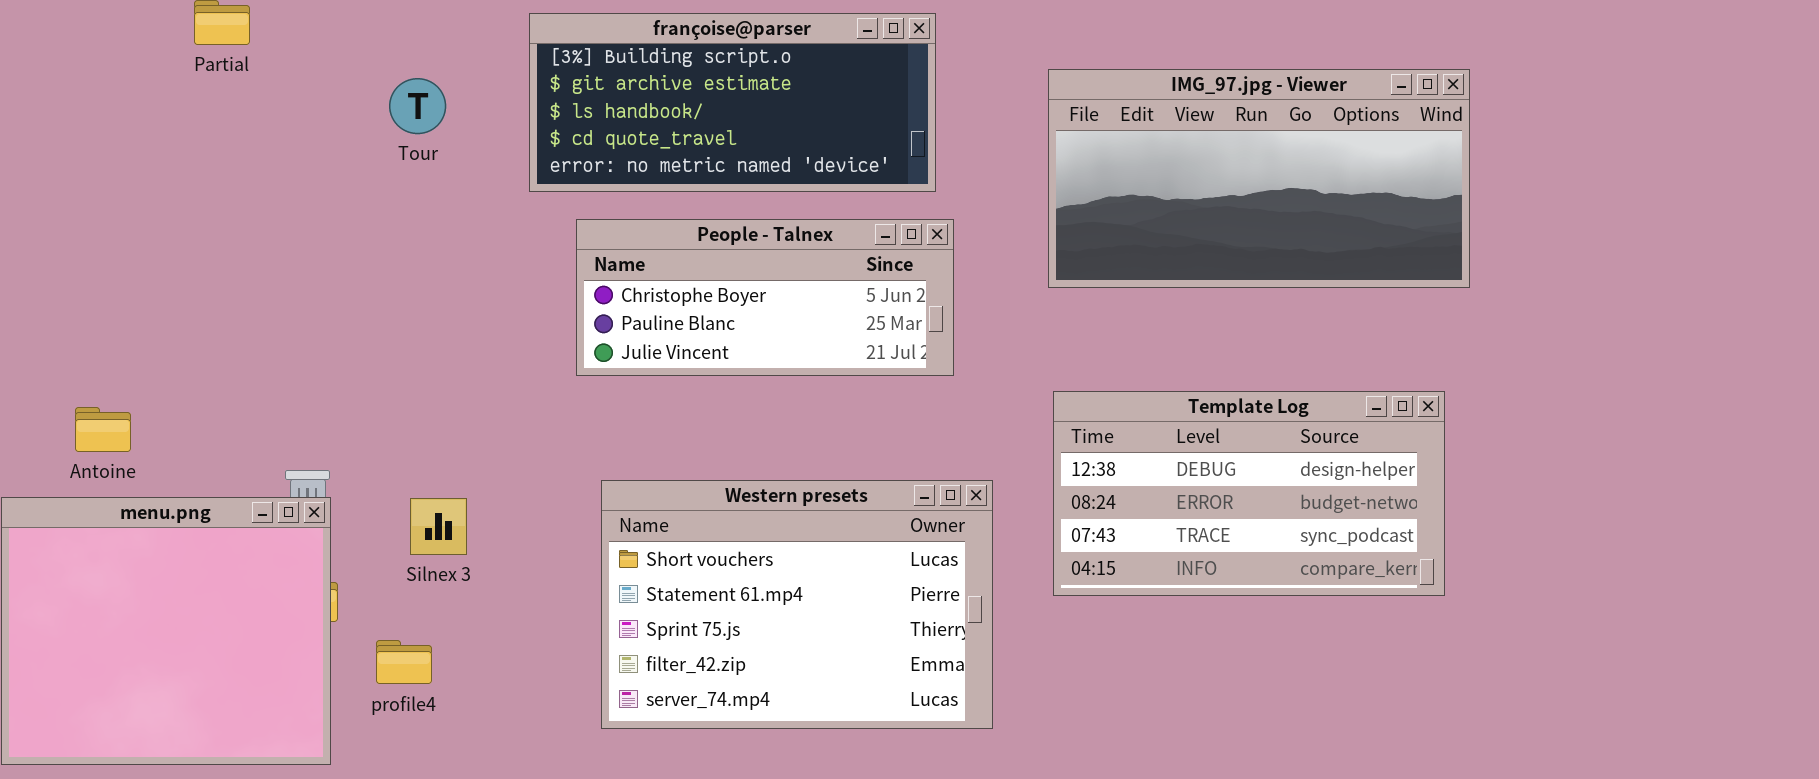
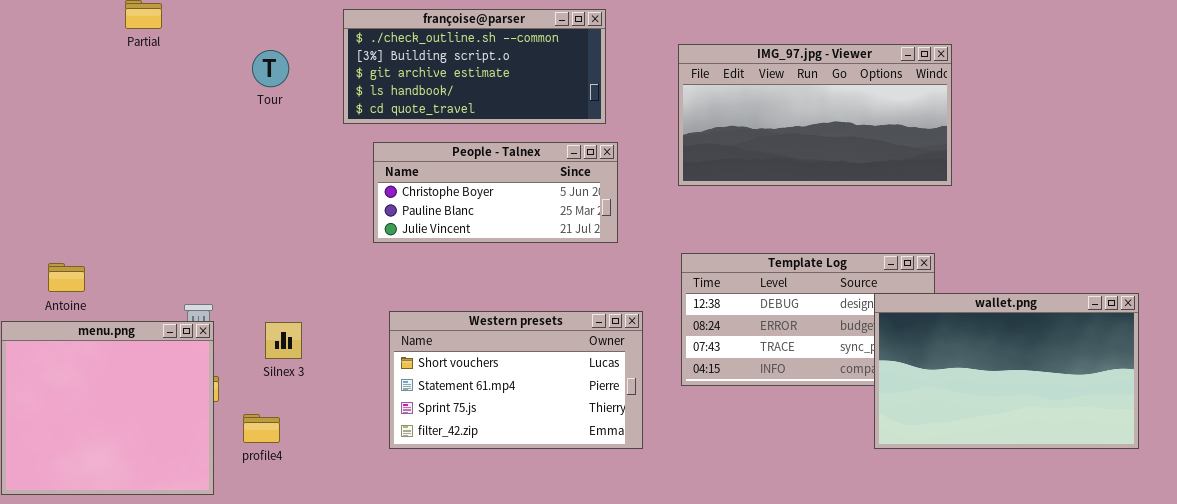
françoise@parser: [529,13,936,192] -> [343,9,606,124], scrolled up 1 row
wallet.png: none -> [874,293,1139,449], opened
Western presets: [601,480,993,729] -> [389,311,643,449], resized

